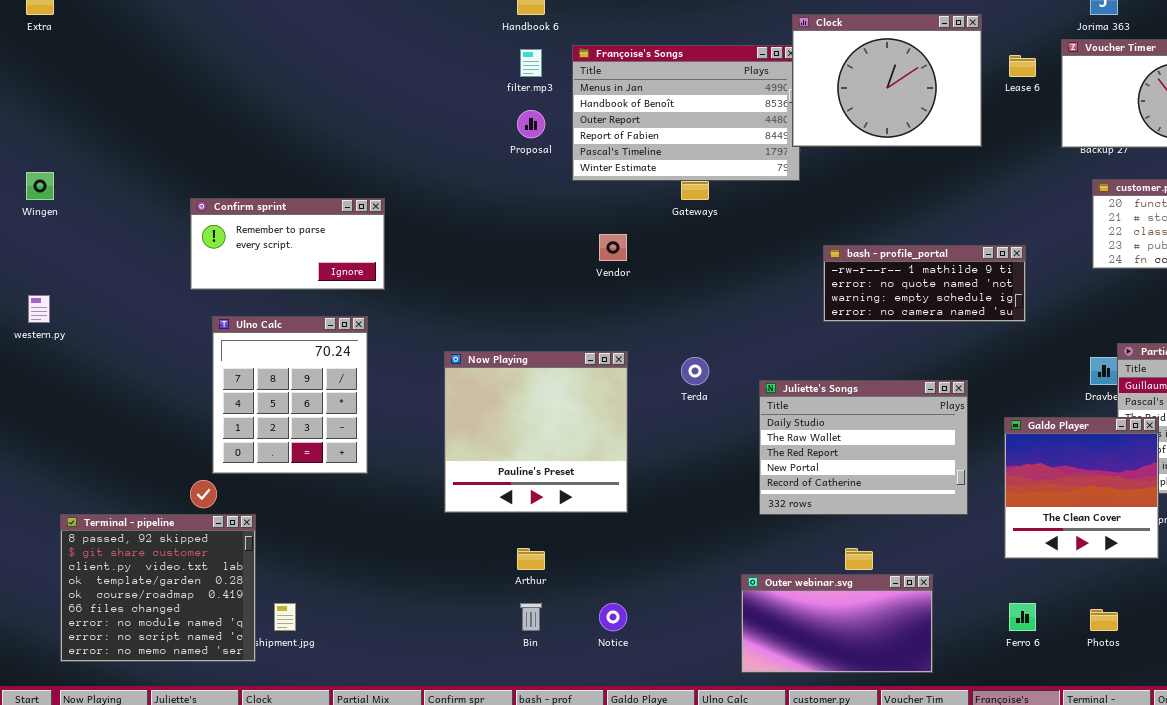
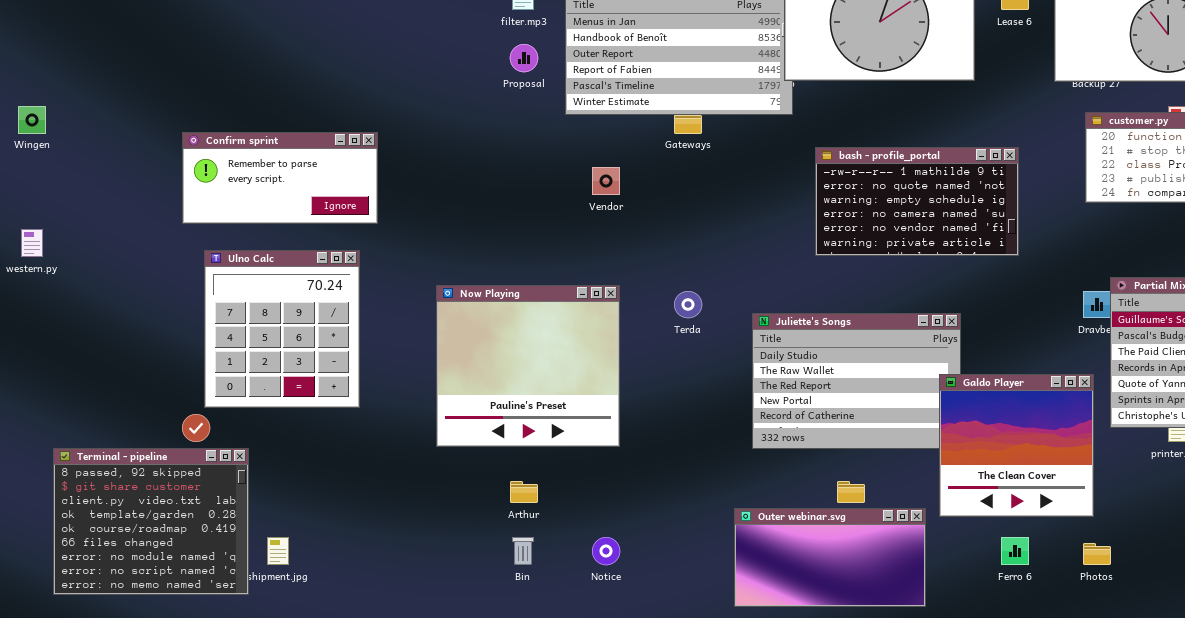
bash - profile_portal: [823,245,1026,322] -> [815,147,1019,256], resized
Galdo Player: [1004,417,1159,559] -> [939,374,1094,517], moved

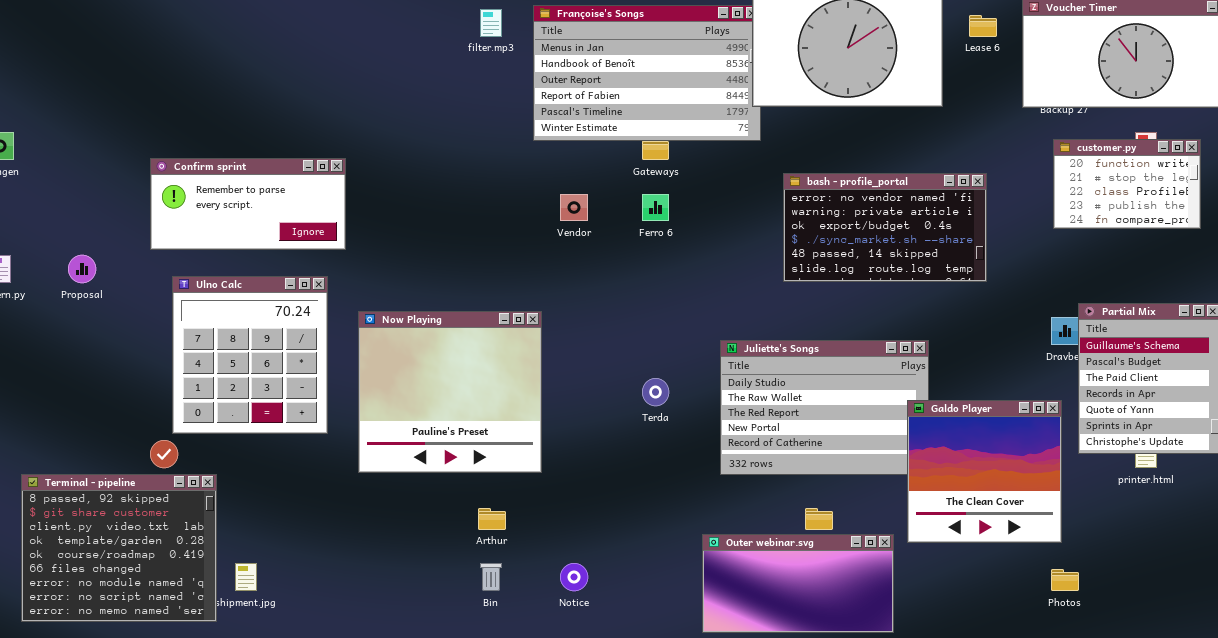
Proposal: [510,44,538,72] -> [68,255,96,283], moved
bash - profile_portal: [815,147,1019,256] -> [783,173,987,282], scrolled down 4 rows
Now Playing: [436,285,620,447] -> [358,311,542,473], moved
Terda: [674,291,702,318] -> [642,378,669,406], moved
Ferro 6: [1001,537,1029,565] -> [642,194,669,221], moved

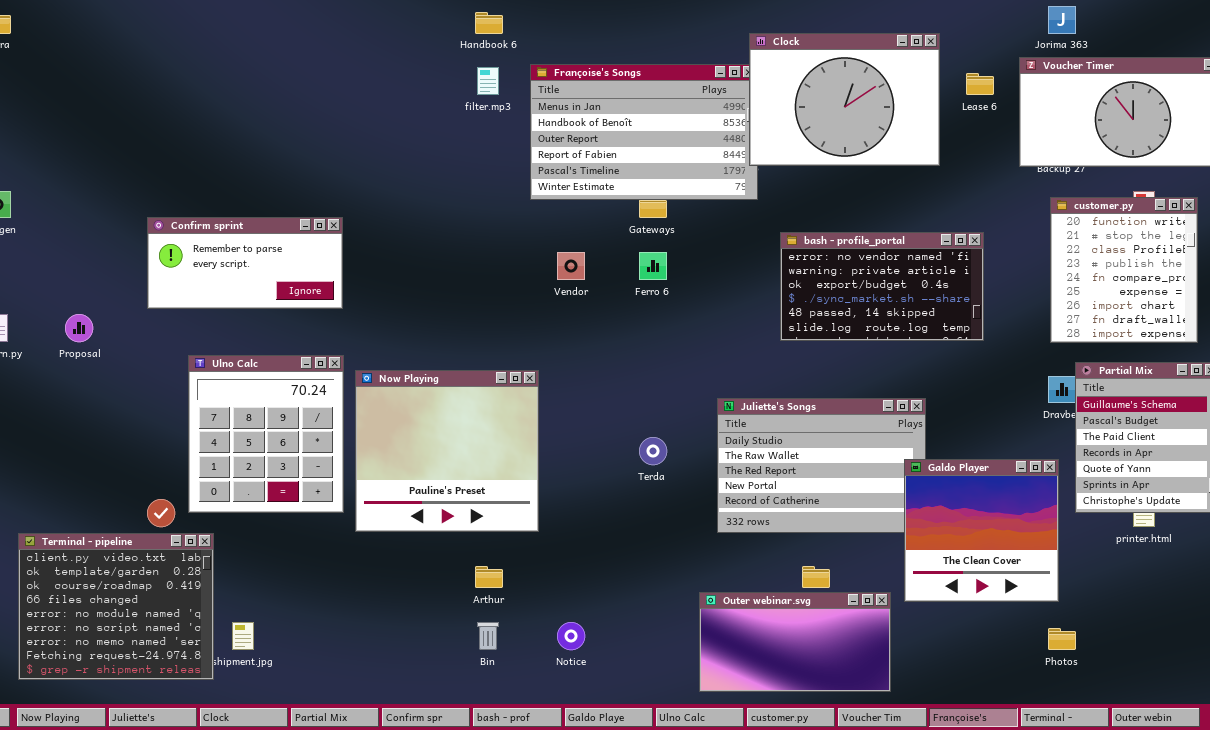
customer.py: [1053,139,1201,229] -> [1050,197,1198,343], resized
Ulno Calc: [172,276,328,434] -> [188,355,344,513], moved
Terminal - pipeline: [21,474,217,622] -> [18,533,214,680], scrolled down 2 rows

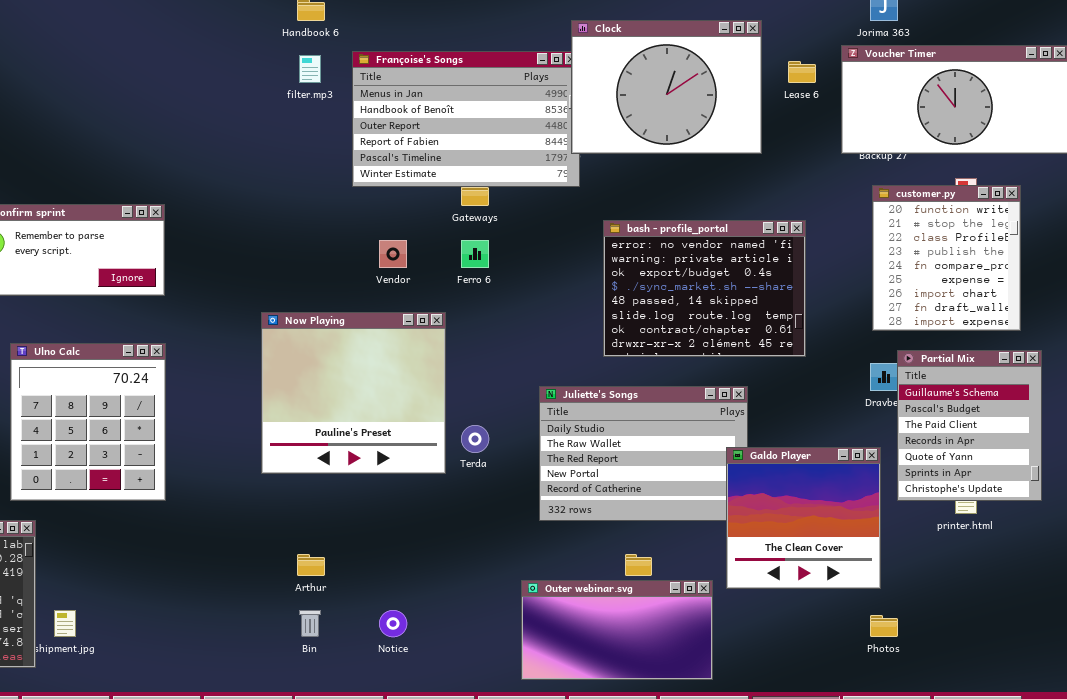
bash - profile_portal: [780,232,984,341] -> [603,220,806,357], resized
Now Playing: [355,370,539,532] -> [261,312,446,474], moved

